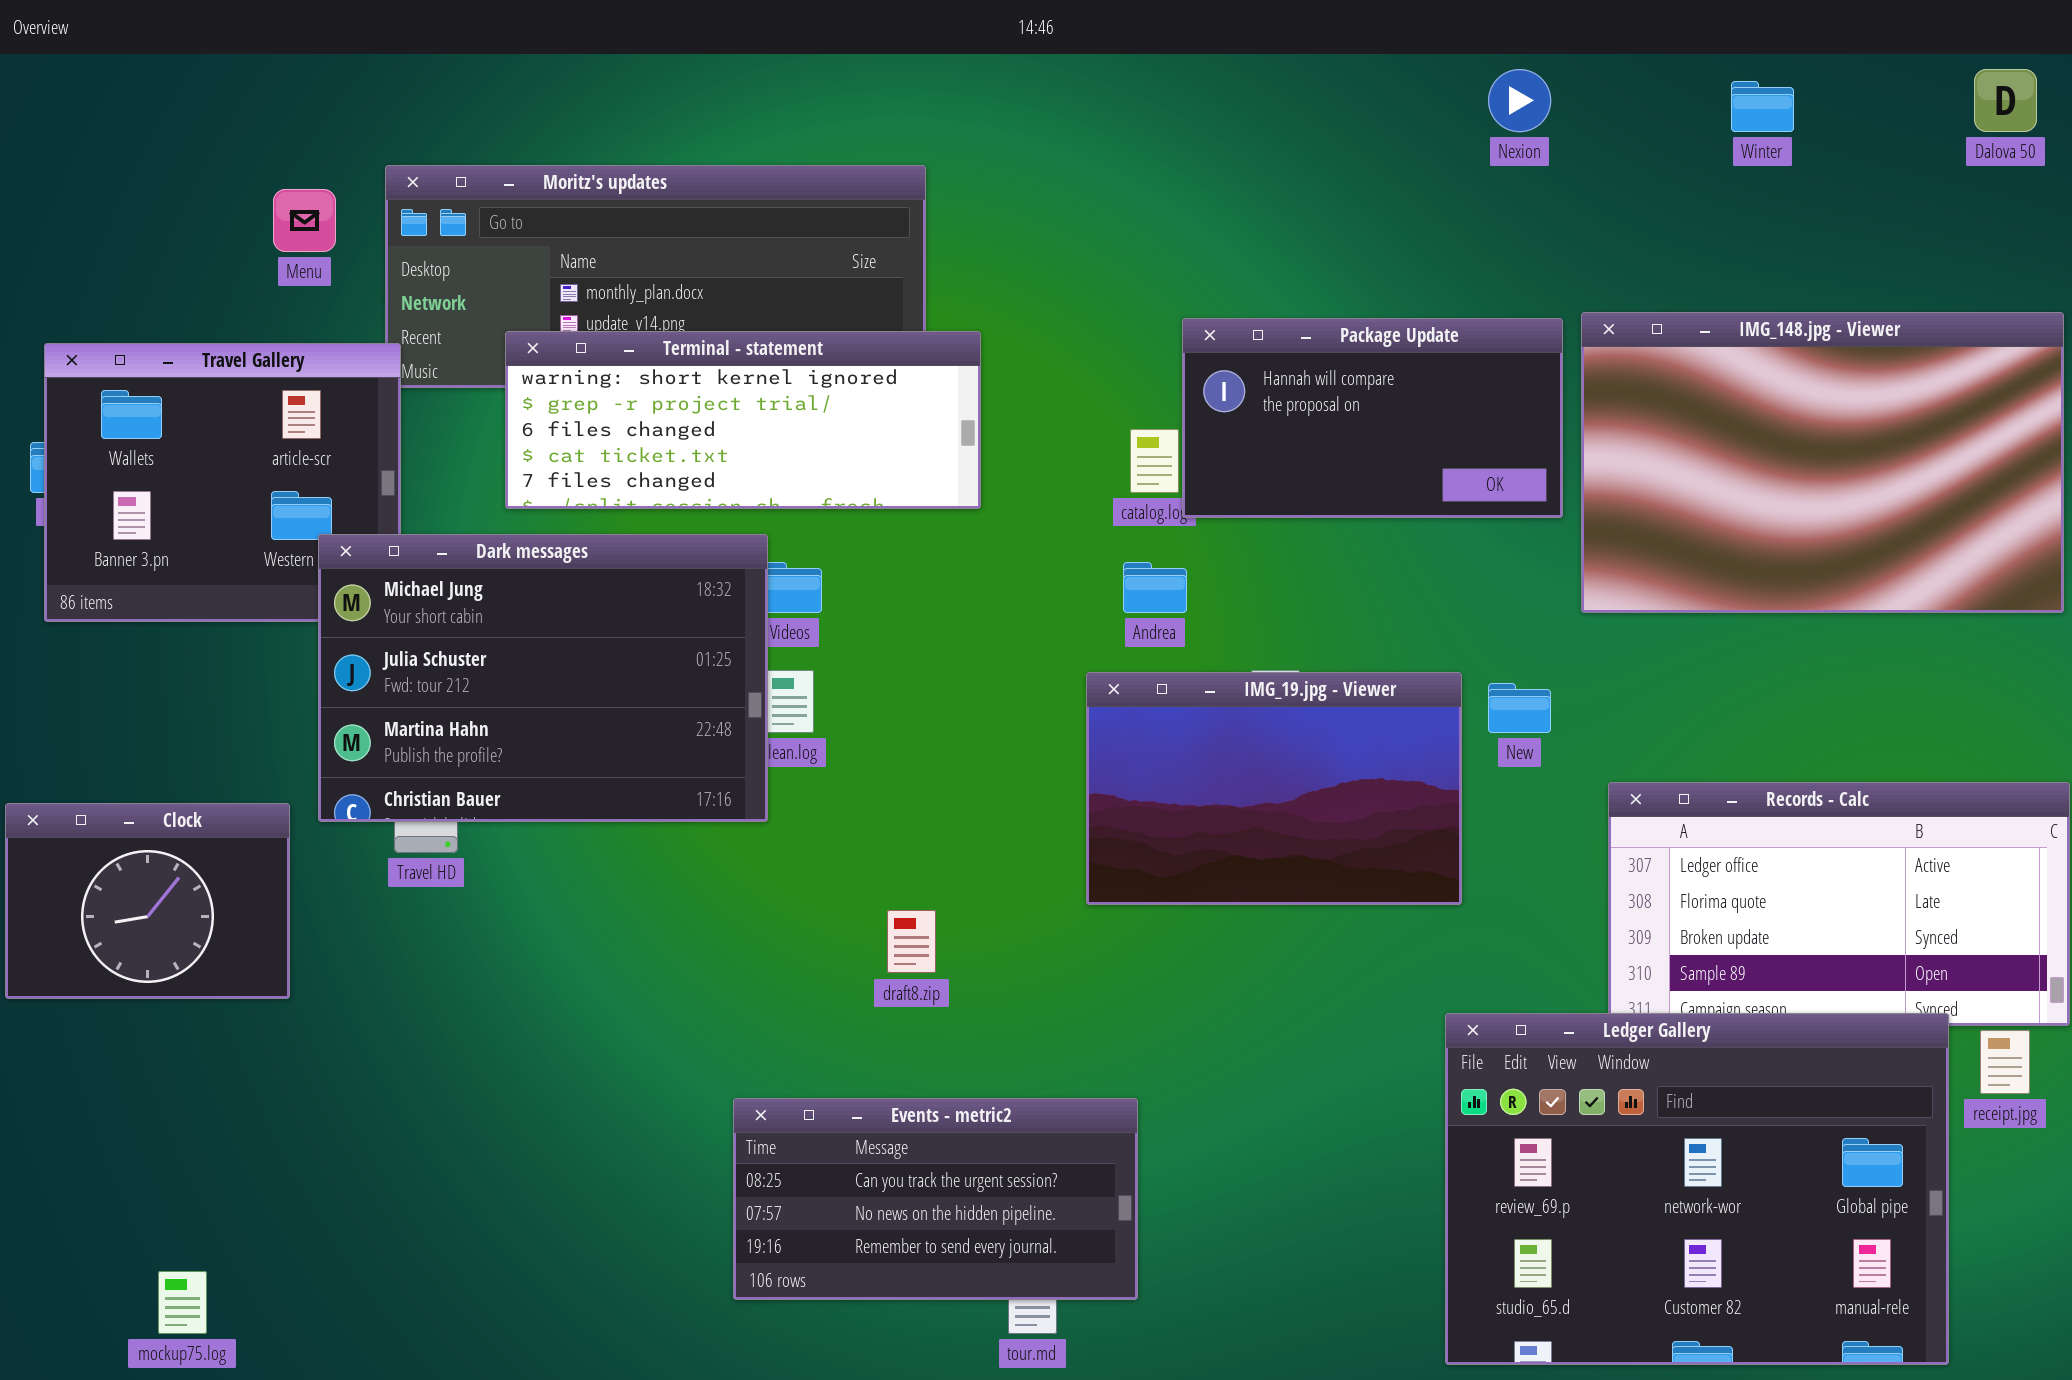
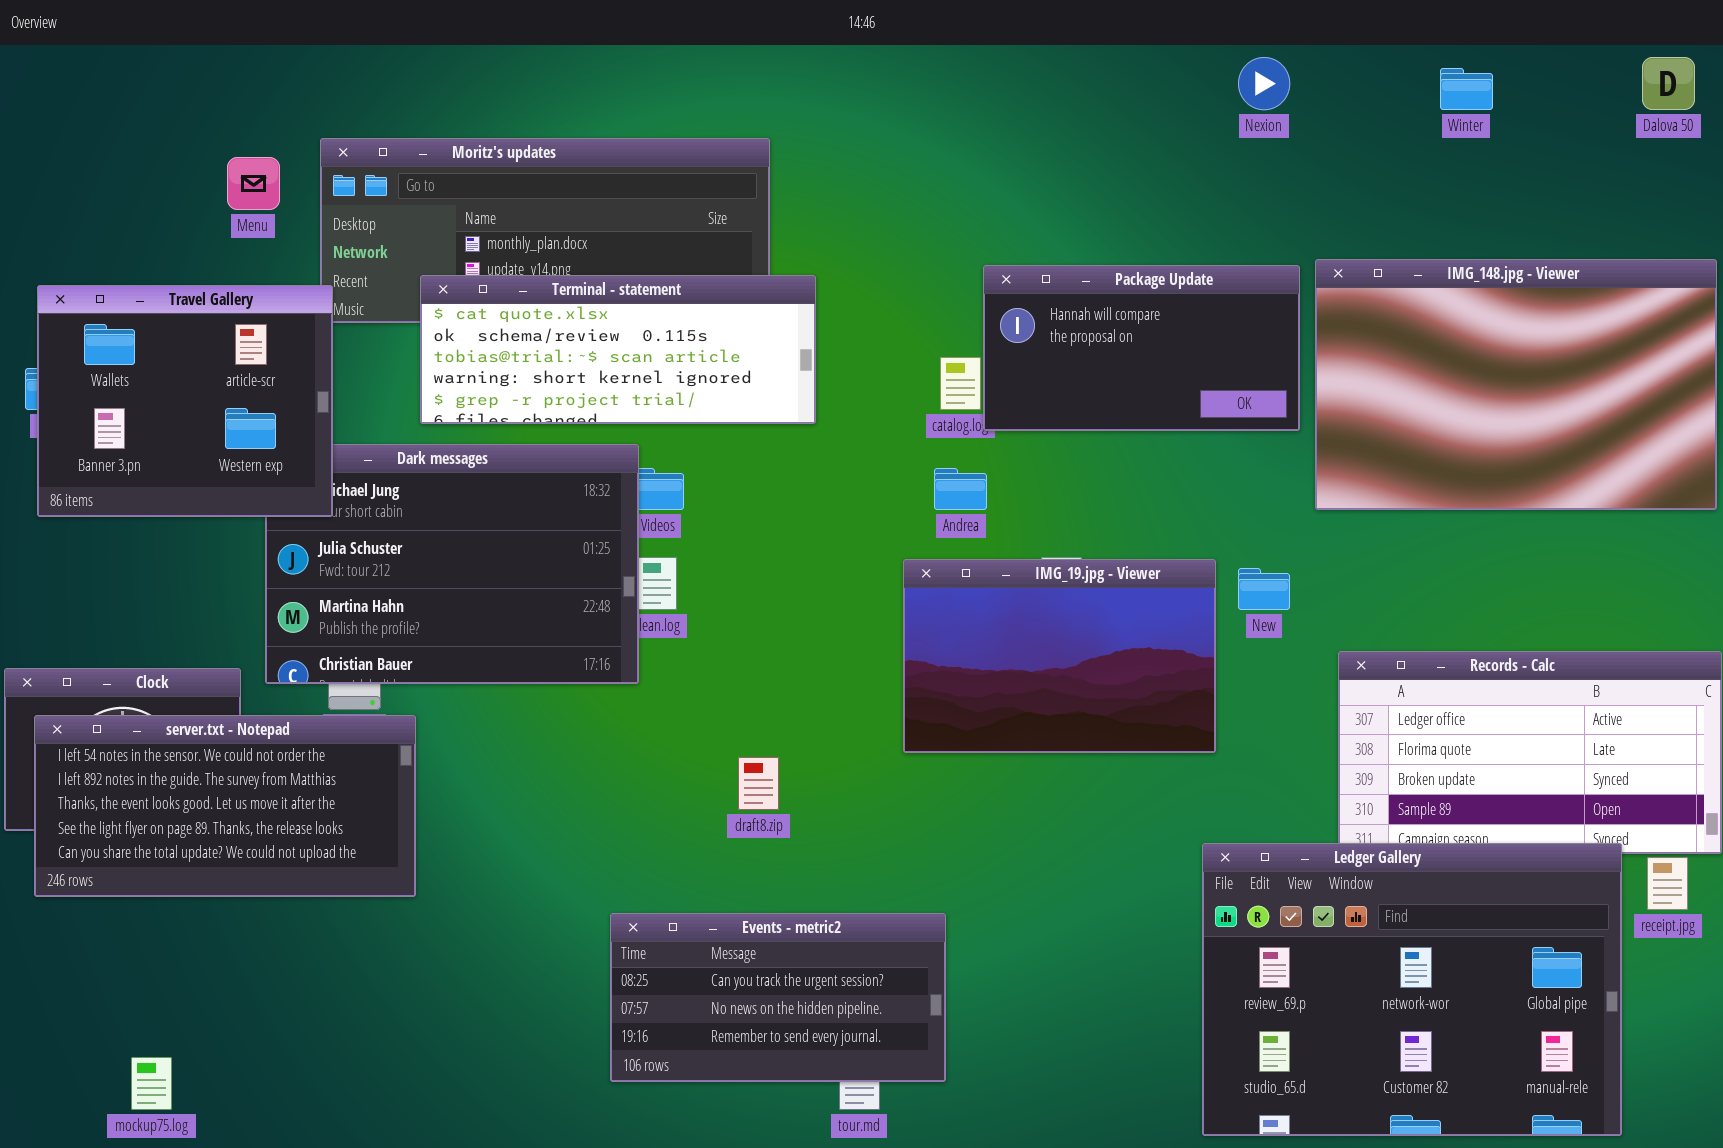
Terminal - statement: [505,331,981,509] -> [420,275,816,424], scrolled up 3 rows
Travel Gallery: [44,343,401,622] -> [37,285,333,517], raised
server.txt - Notepad: none -> [34,715,416,897], opened

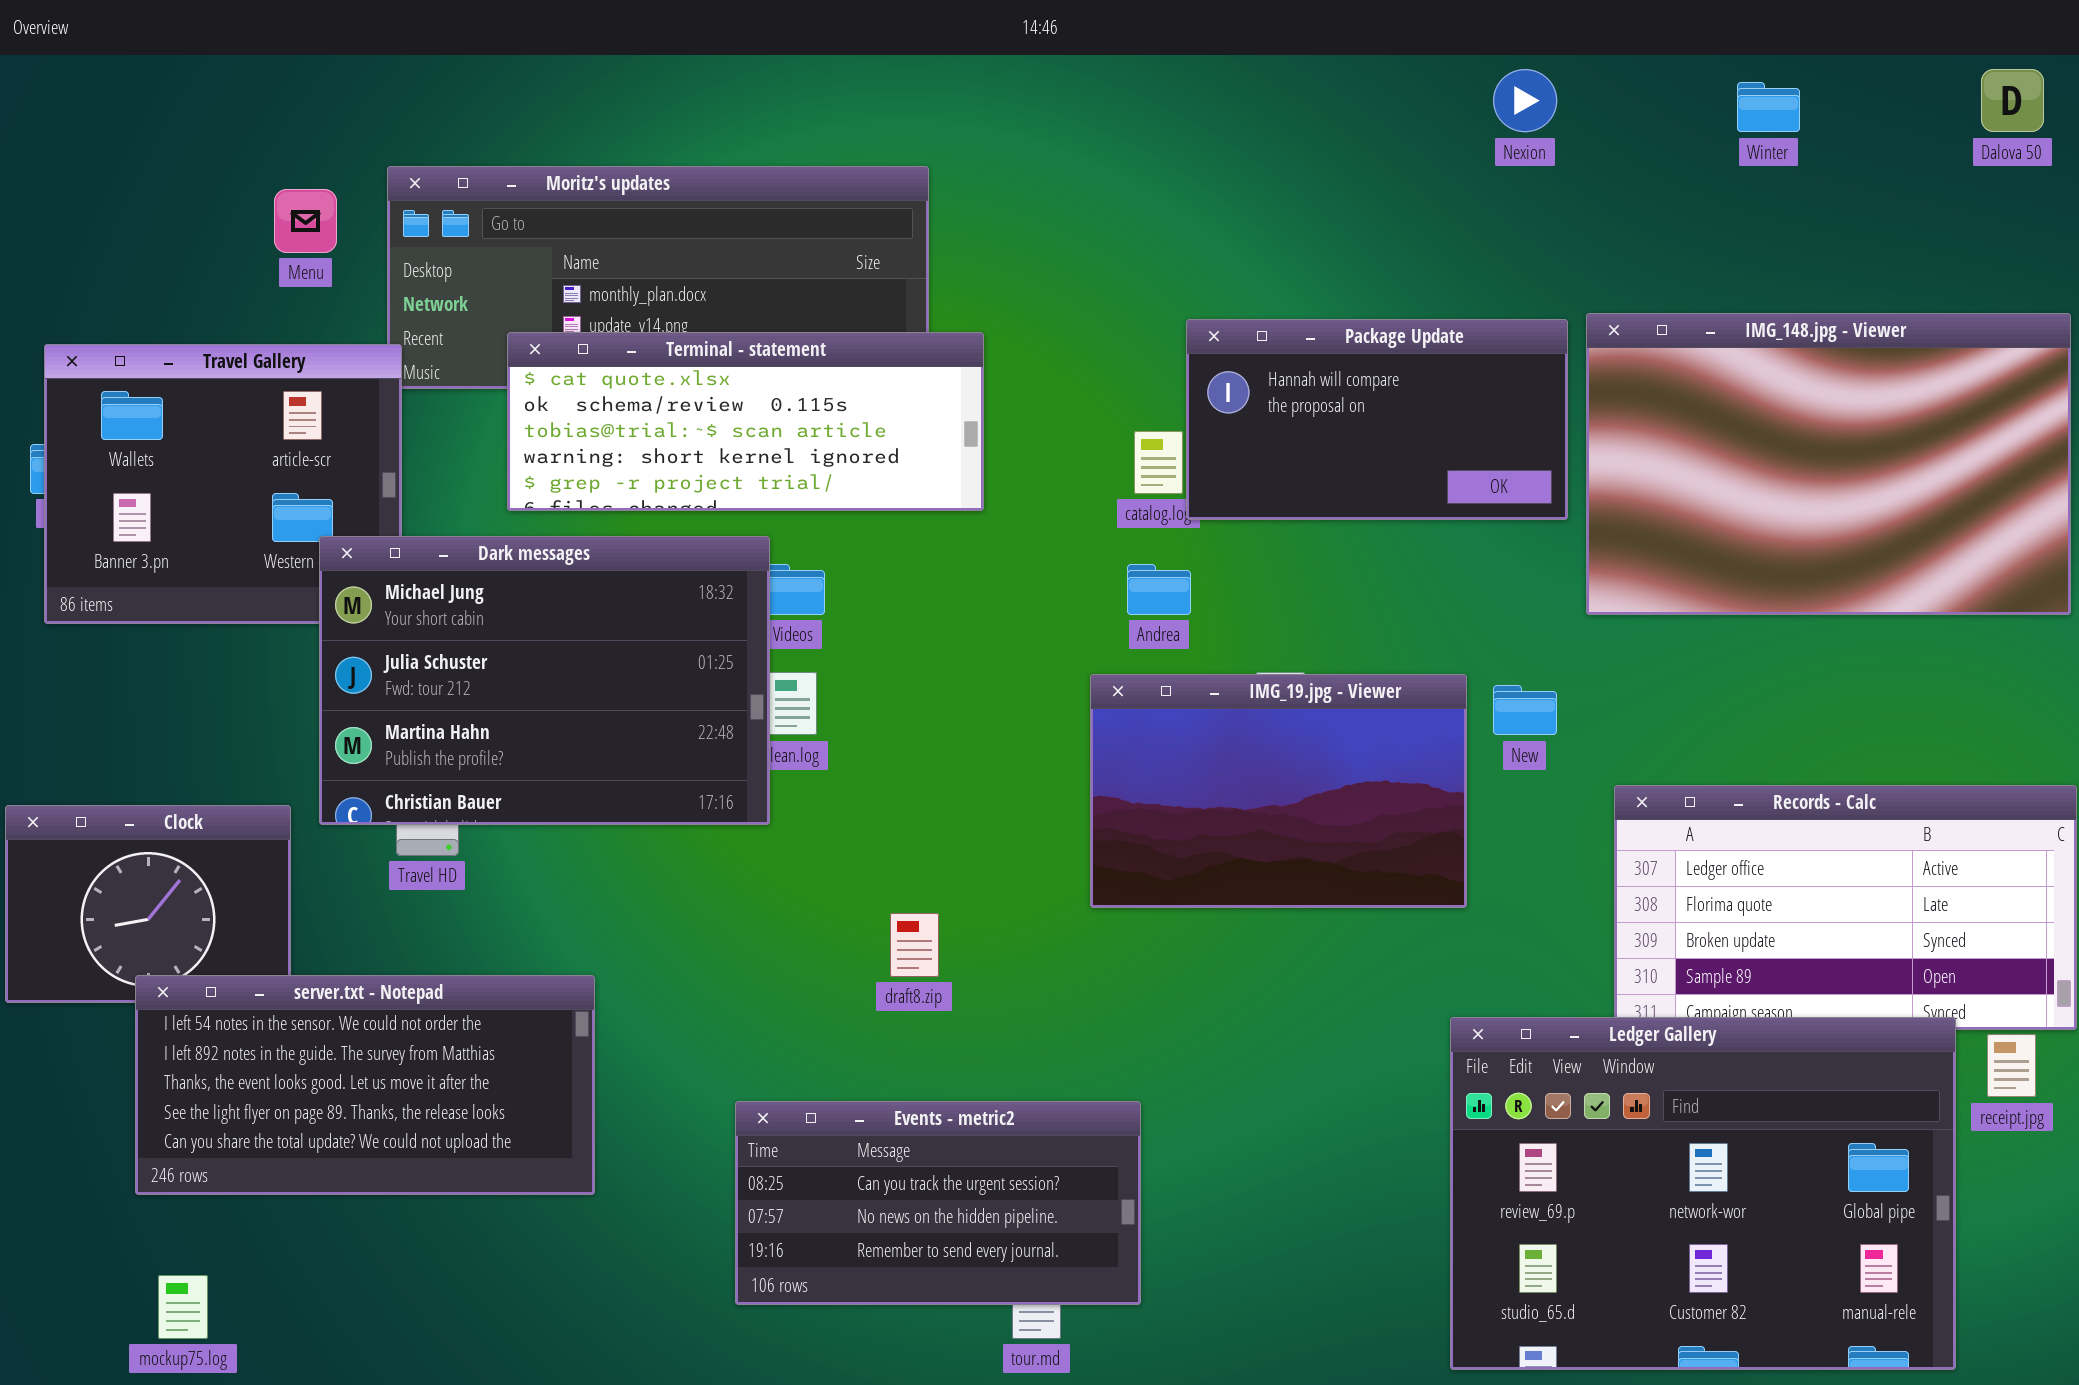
Dark messages: [265,444,639,684] -> [319,536,770,825], raised
server.txt - Notepad: [34,715,416,897] -> [135,975,595,1195], moved

